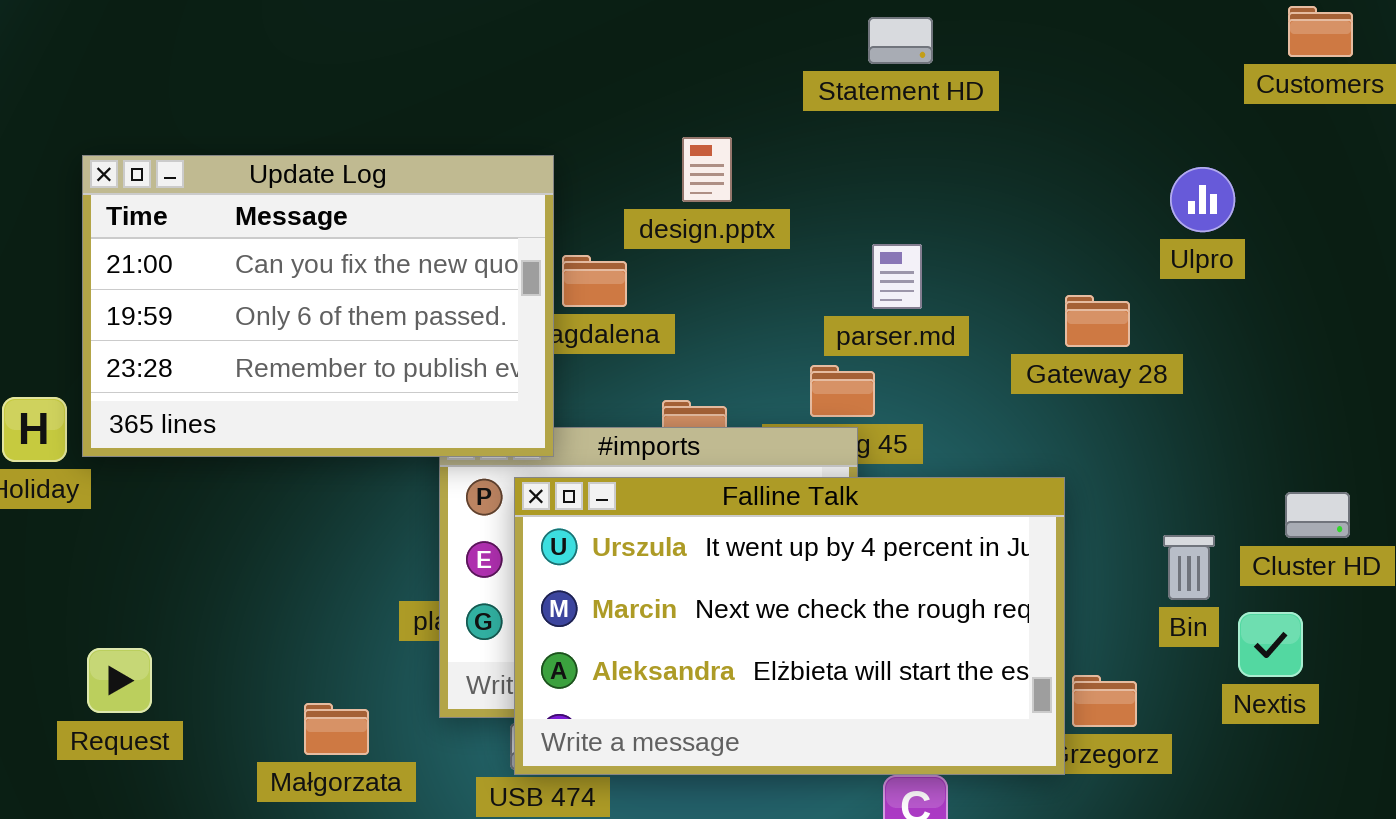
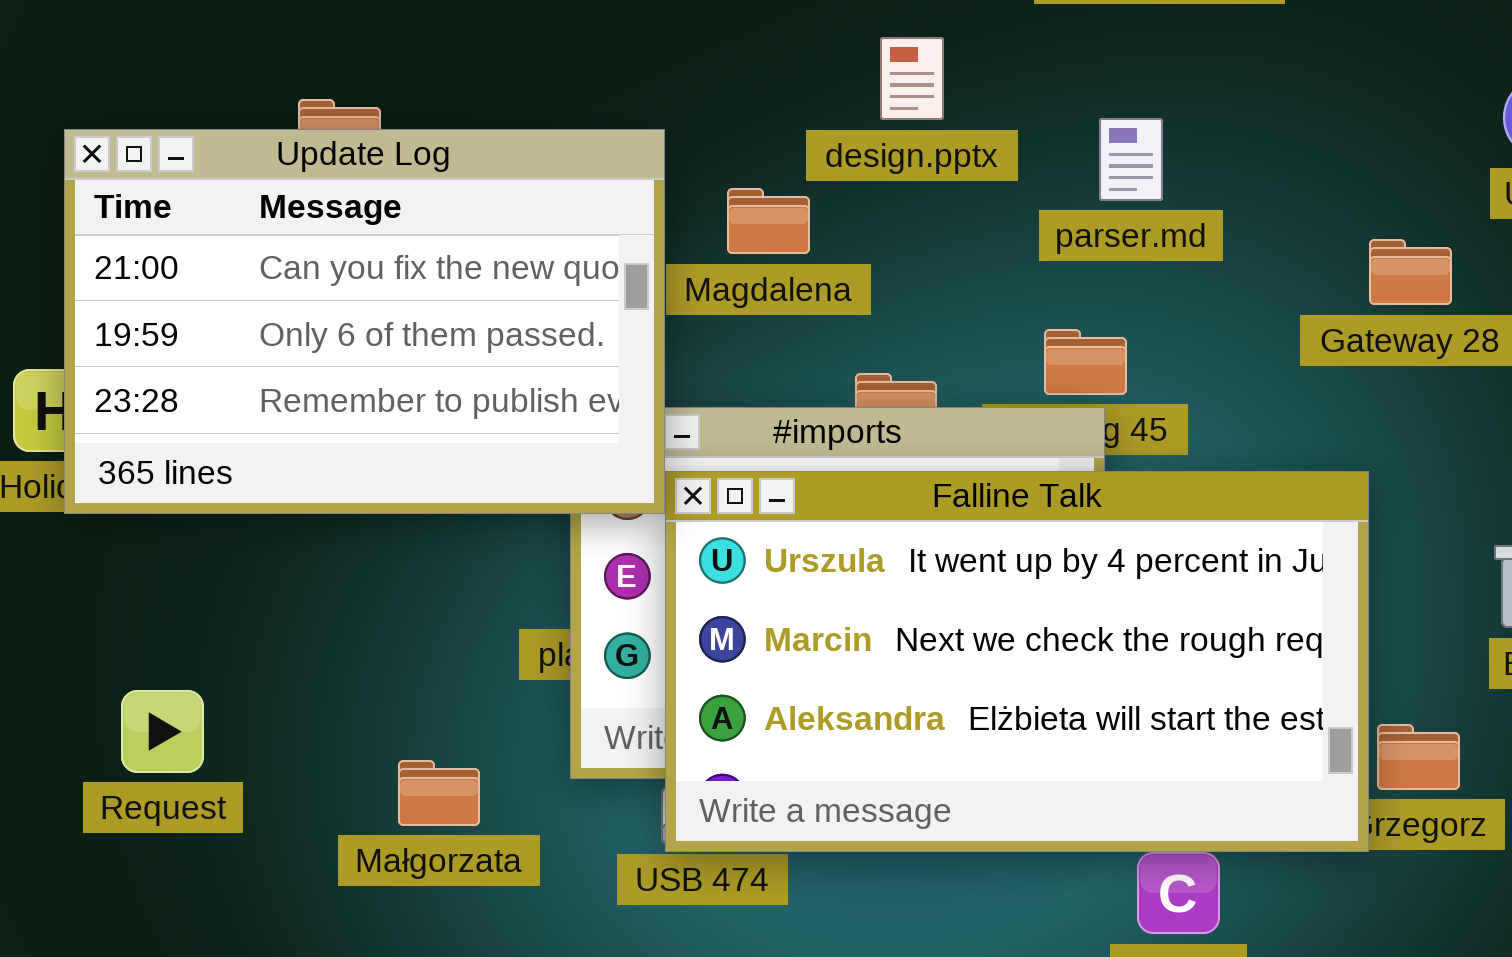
Update Log: [82,155,554,457] -> [64,129,665,514], moved
parser.md: [872,244,922,309] -> [1099,118,1163,201], moved

